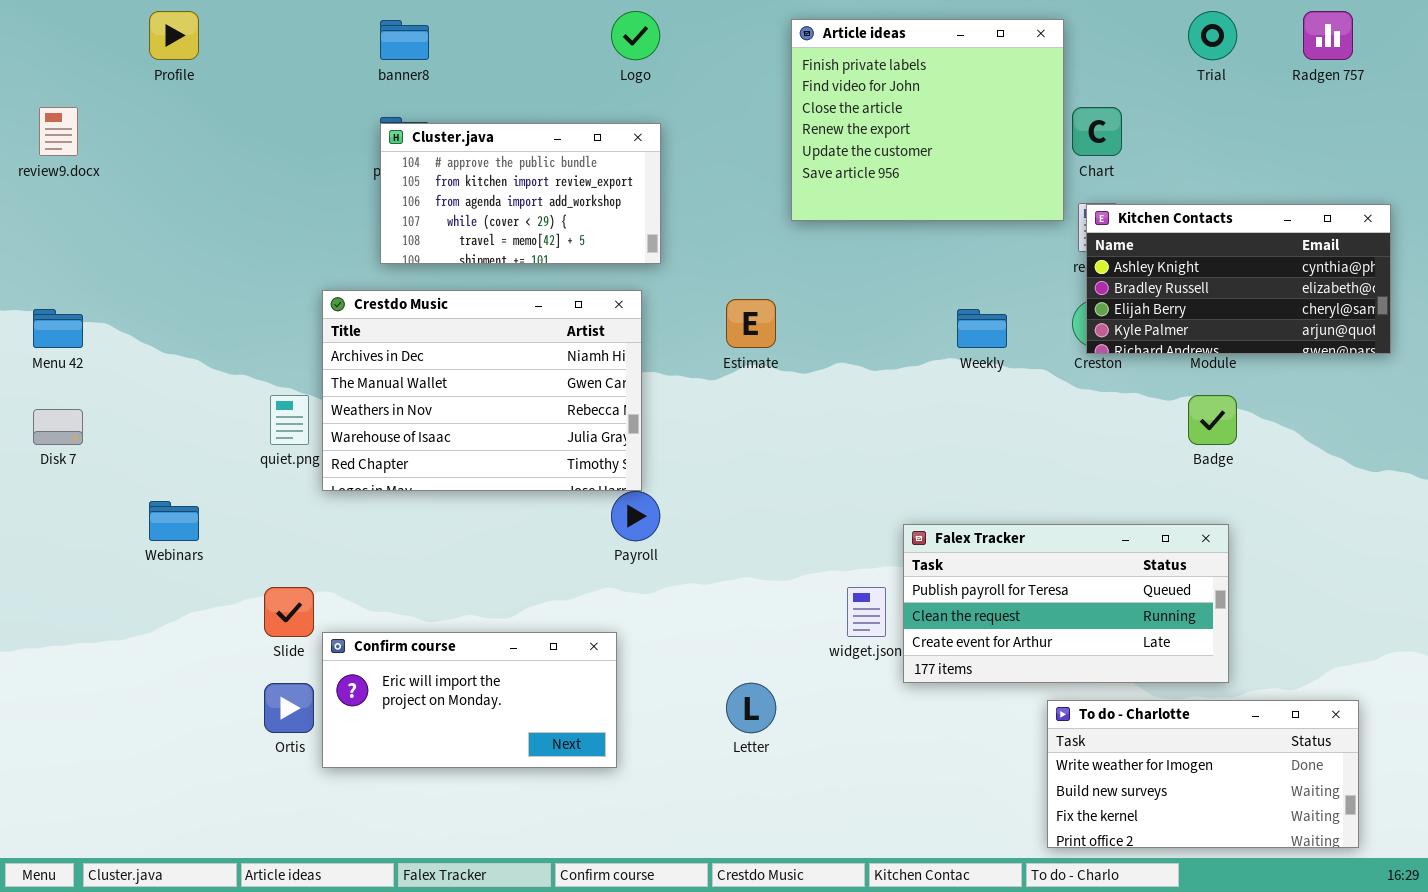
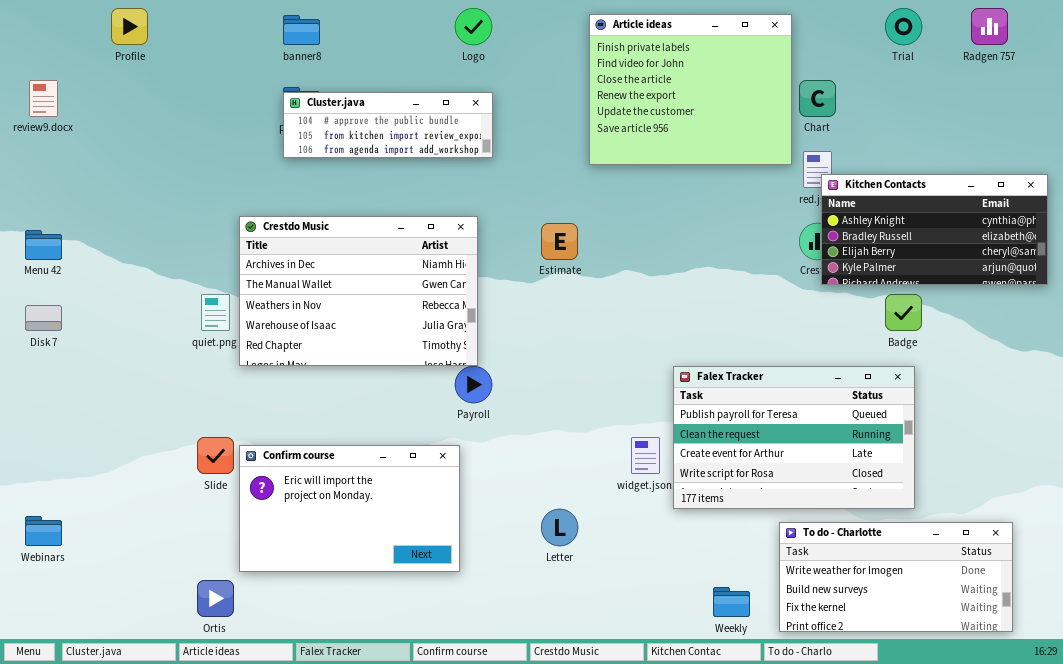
Cluster.java: [380,123,661,264] -> [283,92,493,158], resized
Kitchen Contacts: [1086,204,1391,354] -> [821,174,1048,285], moved
Weekly: [957,309,1007,348] -> [713,587,750,617], moved
Webinars: [149,501,199,541] -> [25,516,62,546], moved
Falex Tracker: [903,524,1229,683] -> [673,366,915,509], resized
Confirm course: [322,632,617,768] -> [239,445,460,572], resized
Ortis: [264,683,314,733] -> [197,580,234,617], moved

